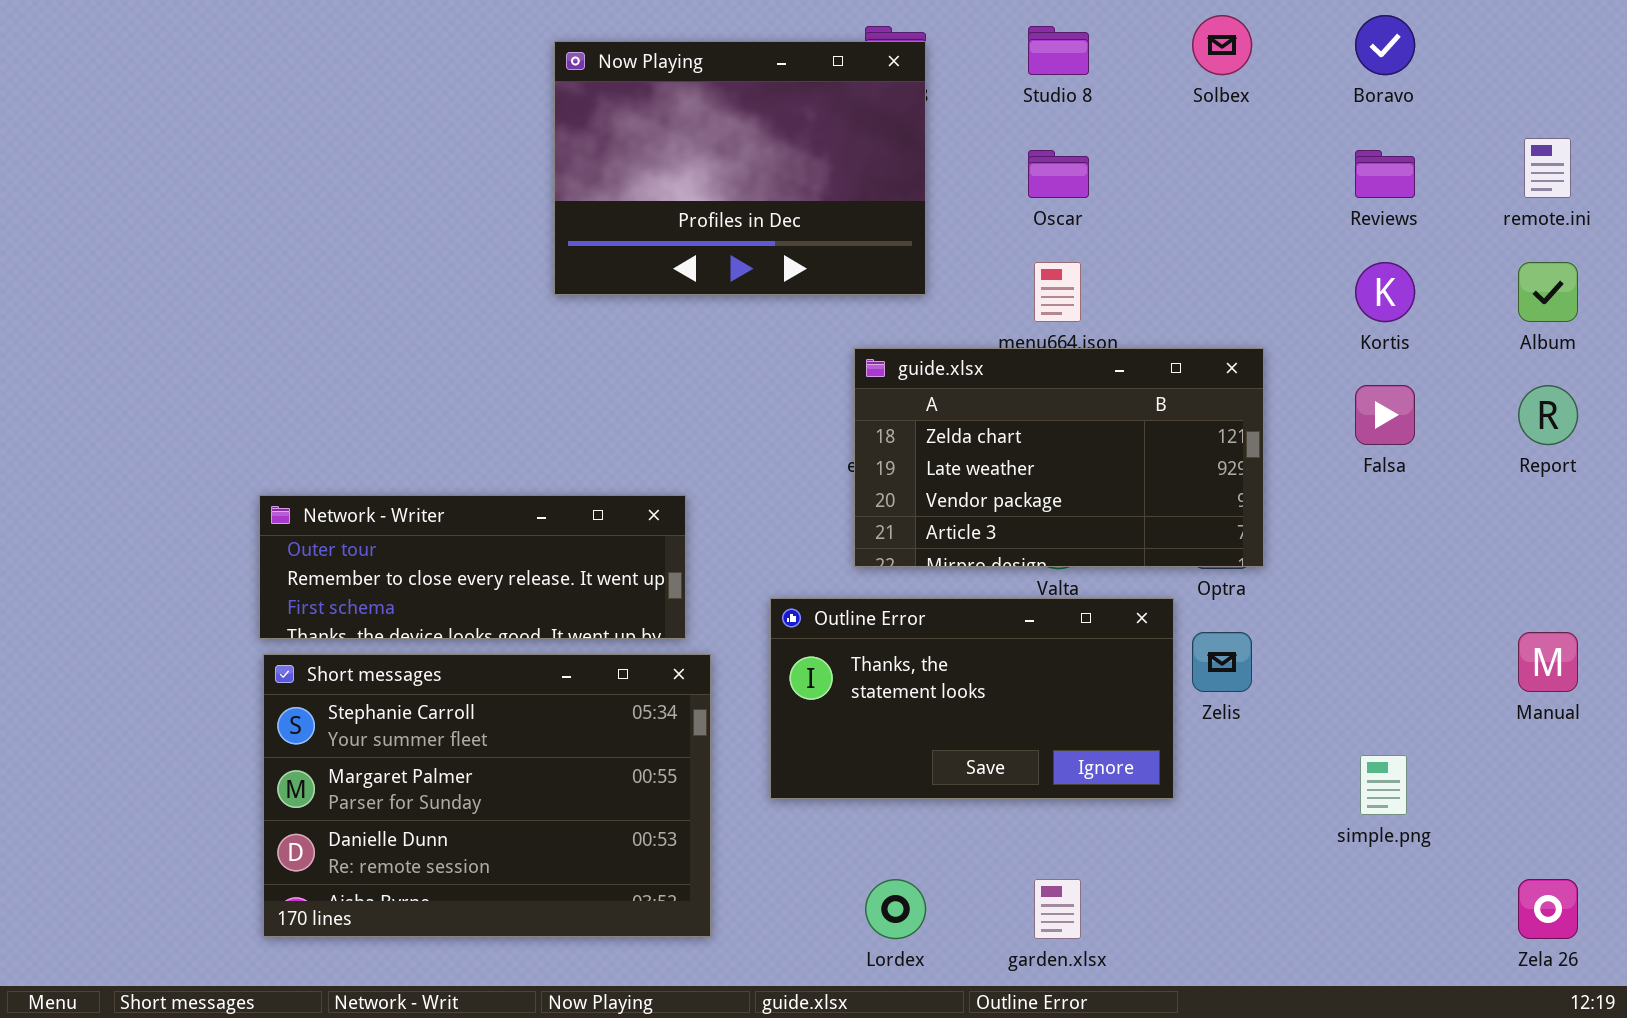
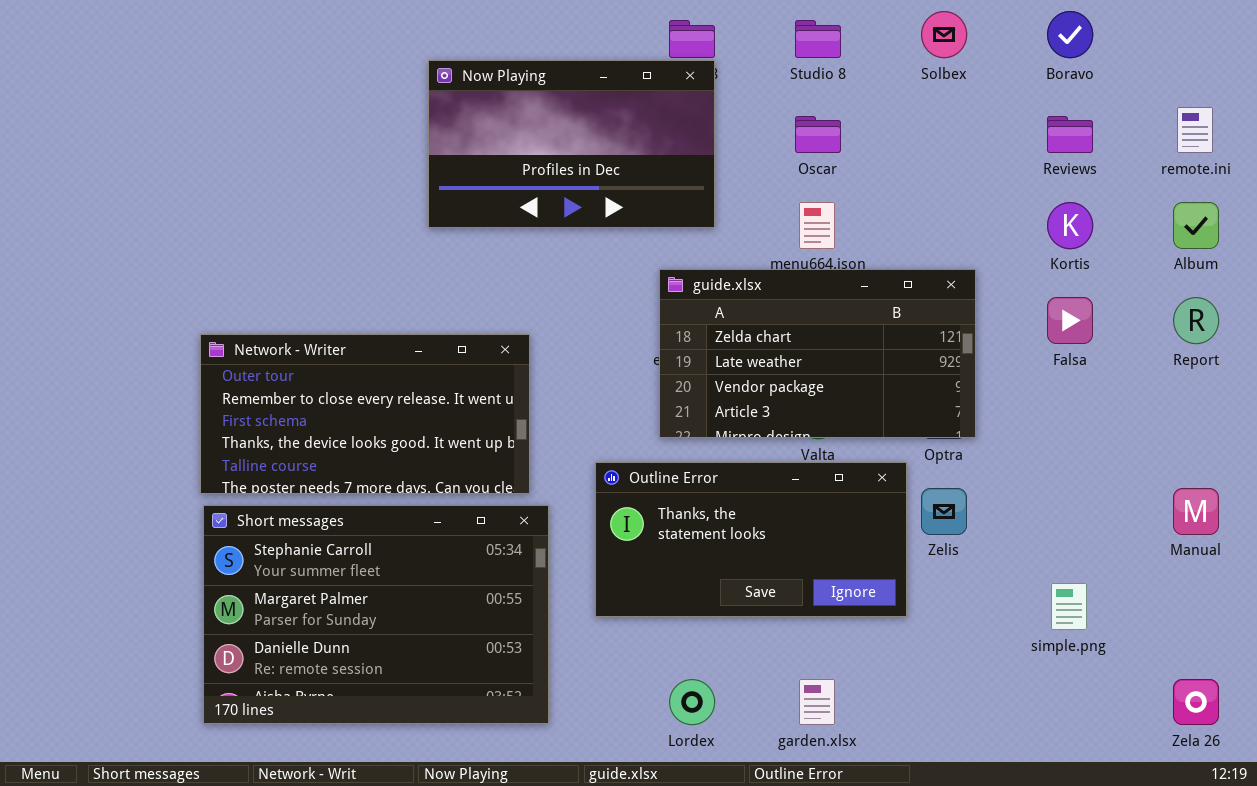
Now Playing: [554,41,926,295] -> [428,60,715,228], resized
Network - Writer: [259,495,686,639] -> [200,334,530,494], resized

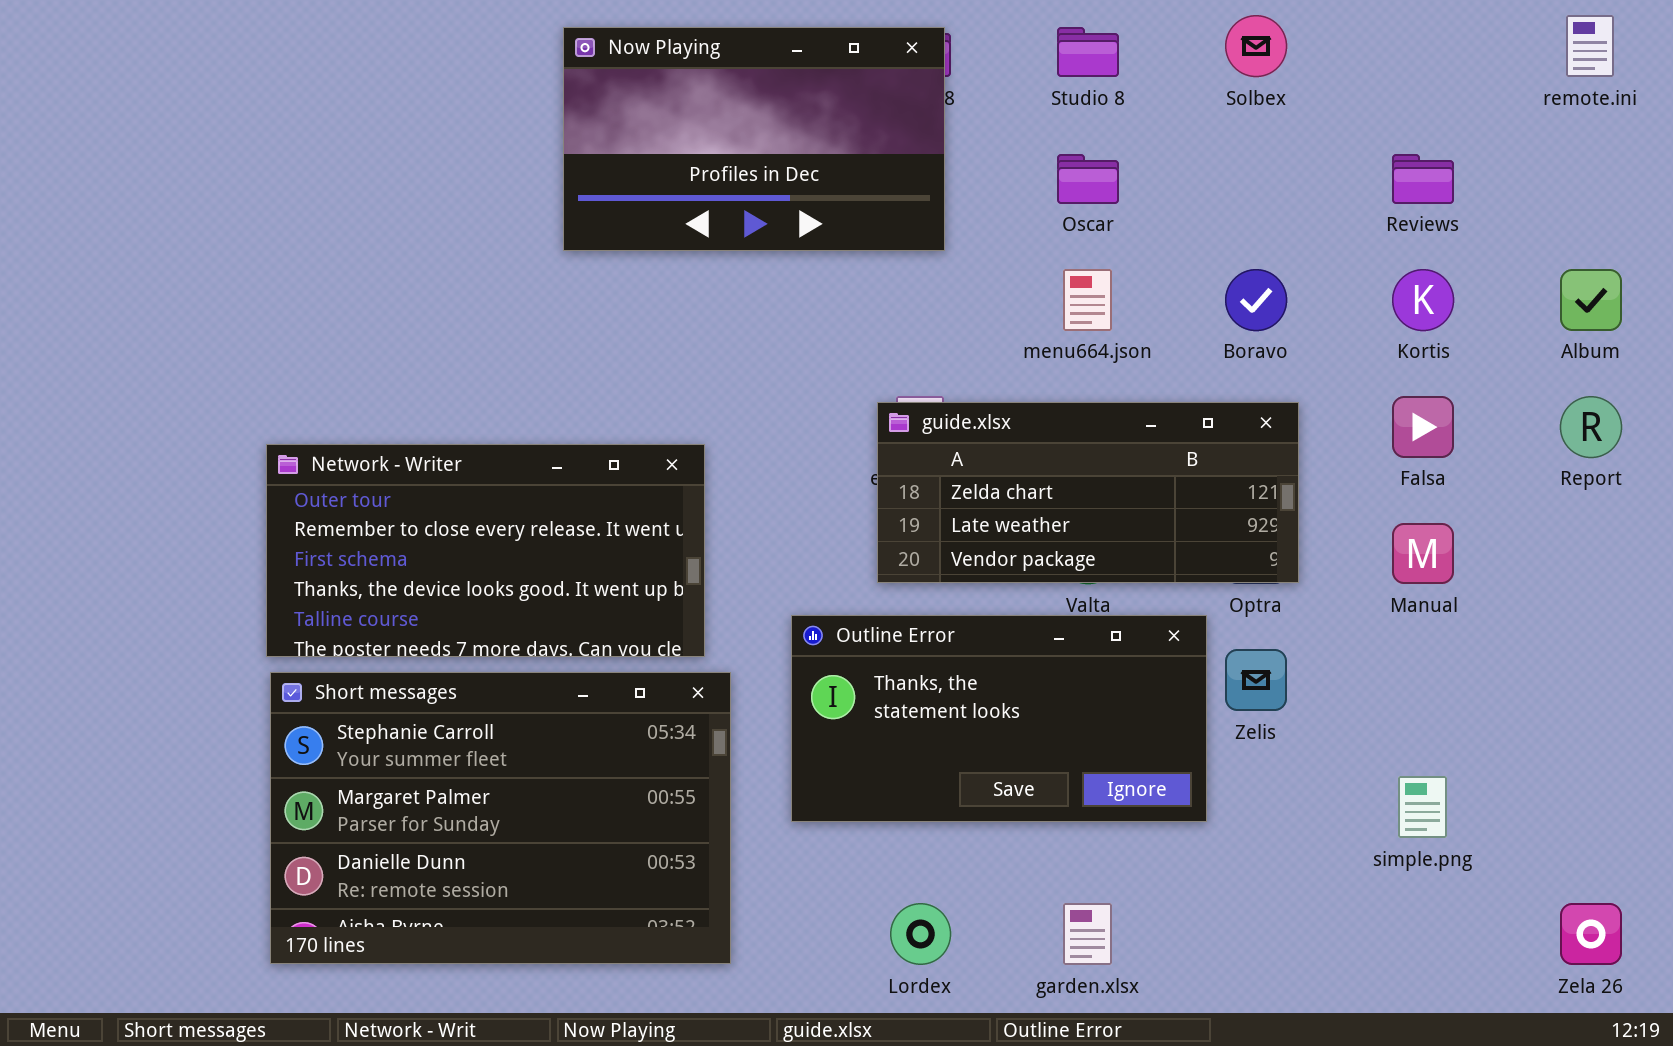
Boravo: [1047,11,1093,58] -> [1225,269,1287,331], moved
Now Playing: [428,60,715,228] -> [563,27,945,251], moved
remote.ini: [1177,107,1213,153] -> [1566,15,1614,77], moved
guide.xlsx: [659,269,976,438] -> [877,402,1299,583], resized
Manual: [1173,488,1219,535] -> [1392,523,1454,584], moved

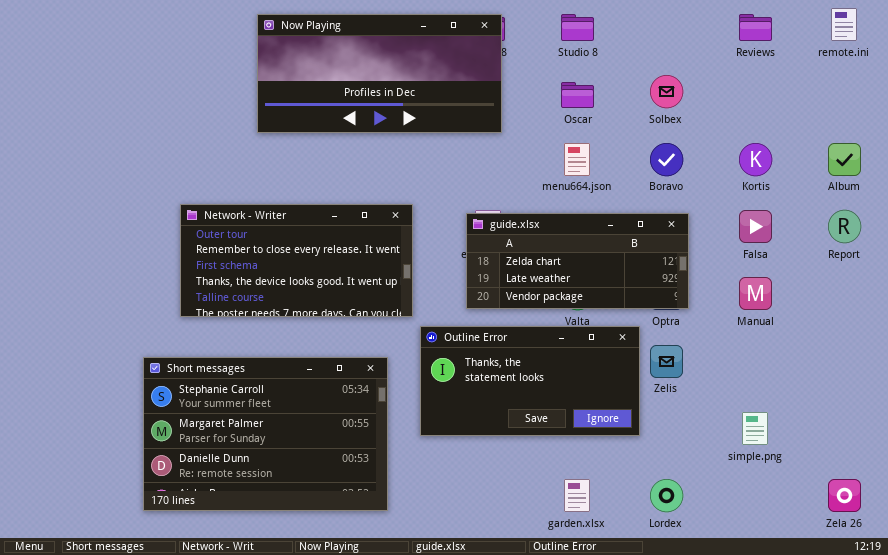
Solbex: [1225,15,1287,77] -> [650,75,683,108], moved
Now Playing: [563,27,945,251] -> [257,14,502,133], resized
Reviews: [1392,154,1454,204] -> [739,14,772,41], moved
Network - Writer: [266,444,705,657] -> [180,204,413,317], moved
Lordex: [890,903,951,965] -> [650,479,683,512], moved

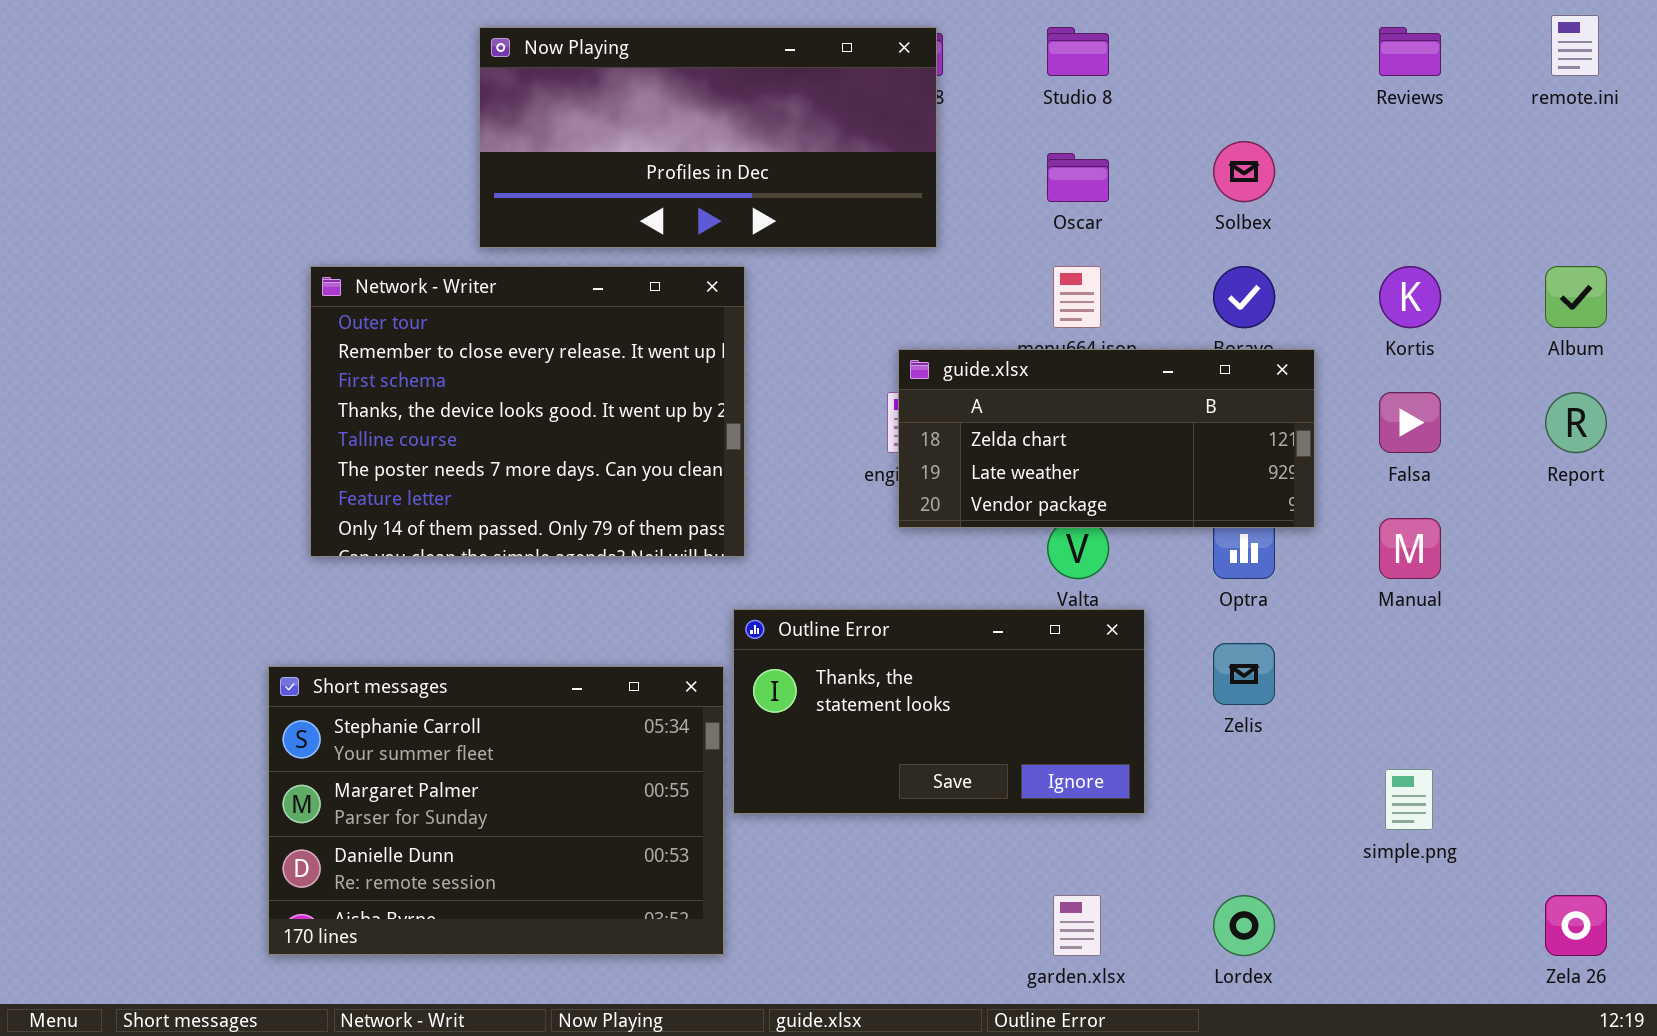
Network - Writer: [180,204,413,317] -> [310,266,745,557], moved, resized
guide.xlsx: [466,213,689,309] -> [898,349,1315,528], moved
Outline Error: [420,326,640,436] -> [733,609,1145,814], moved

